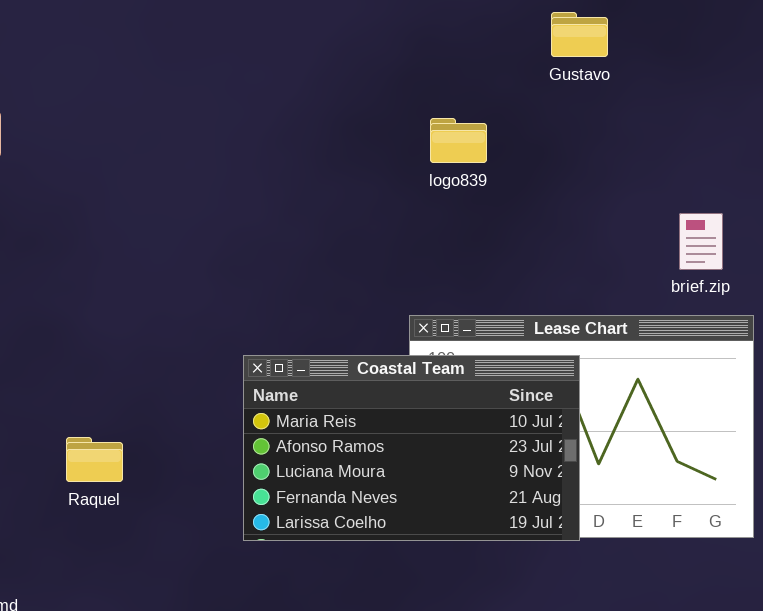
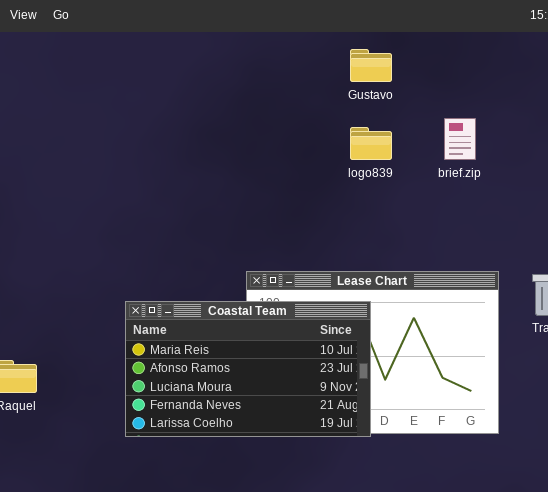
logo839: [430,118,487,163] -> [350,127,392,160], moved
brief.zip: [679,213,723,270] -> [444,118,476,160], moved

